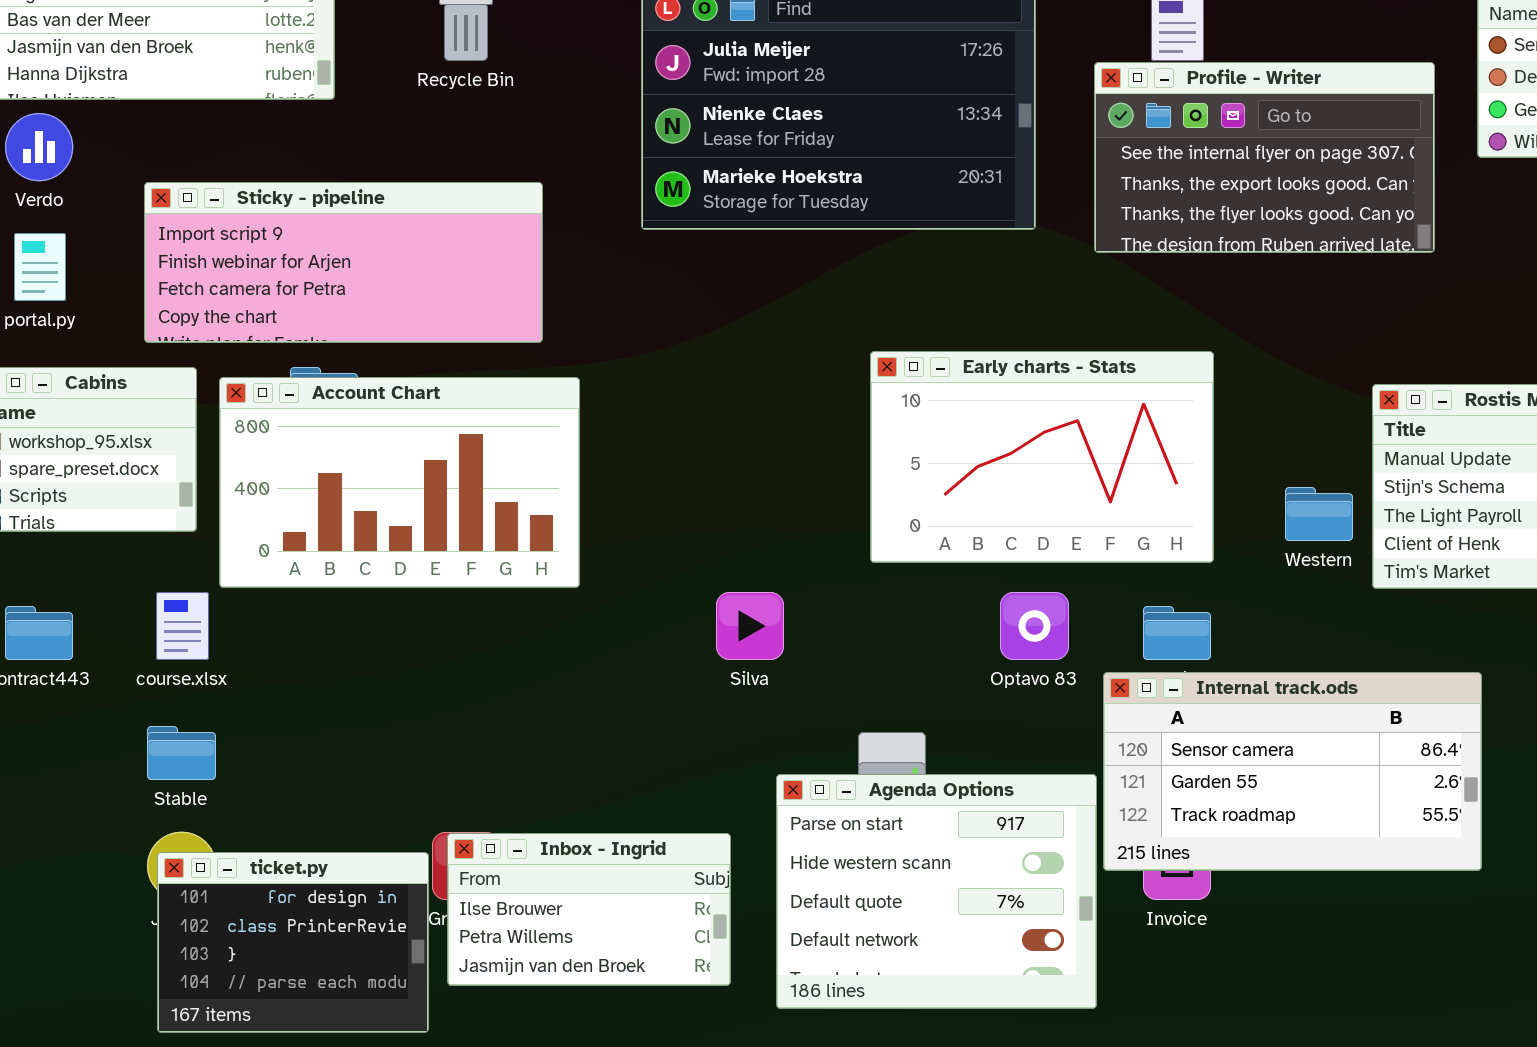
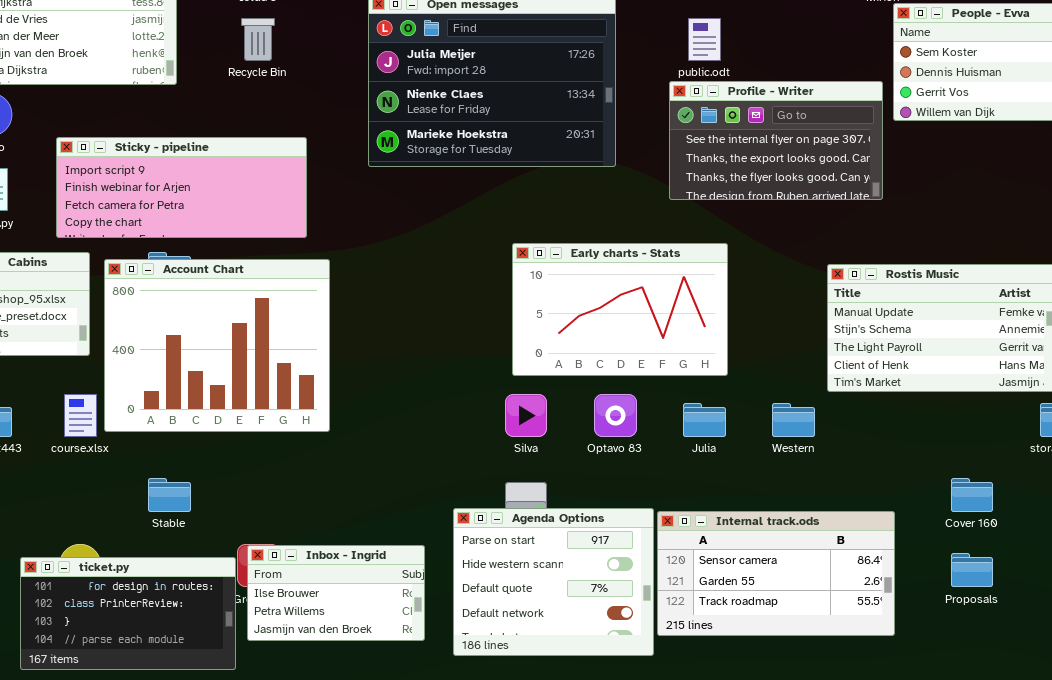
Profile - Writer: [1094,62,1435,253] -> [669,81,883,200], moved
Account Chart: [219,377,580,588] -> [104,259,330,432], resized
Western: [1285,487,1353,541] -> [772,403,815,437], moved
Silva: [716,592,784,660] -> [505,394,547,437], moved
Internal track.ods: [1103,672,1482,871] -> [657,511,895,636], moved
Stable: [147,726,216,780] -> [148,478,191,512], moved
ticket.py: [157,852,429,1033] -> [20,557,236,670], resized

